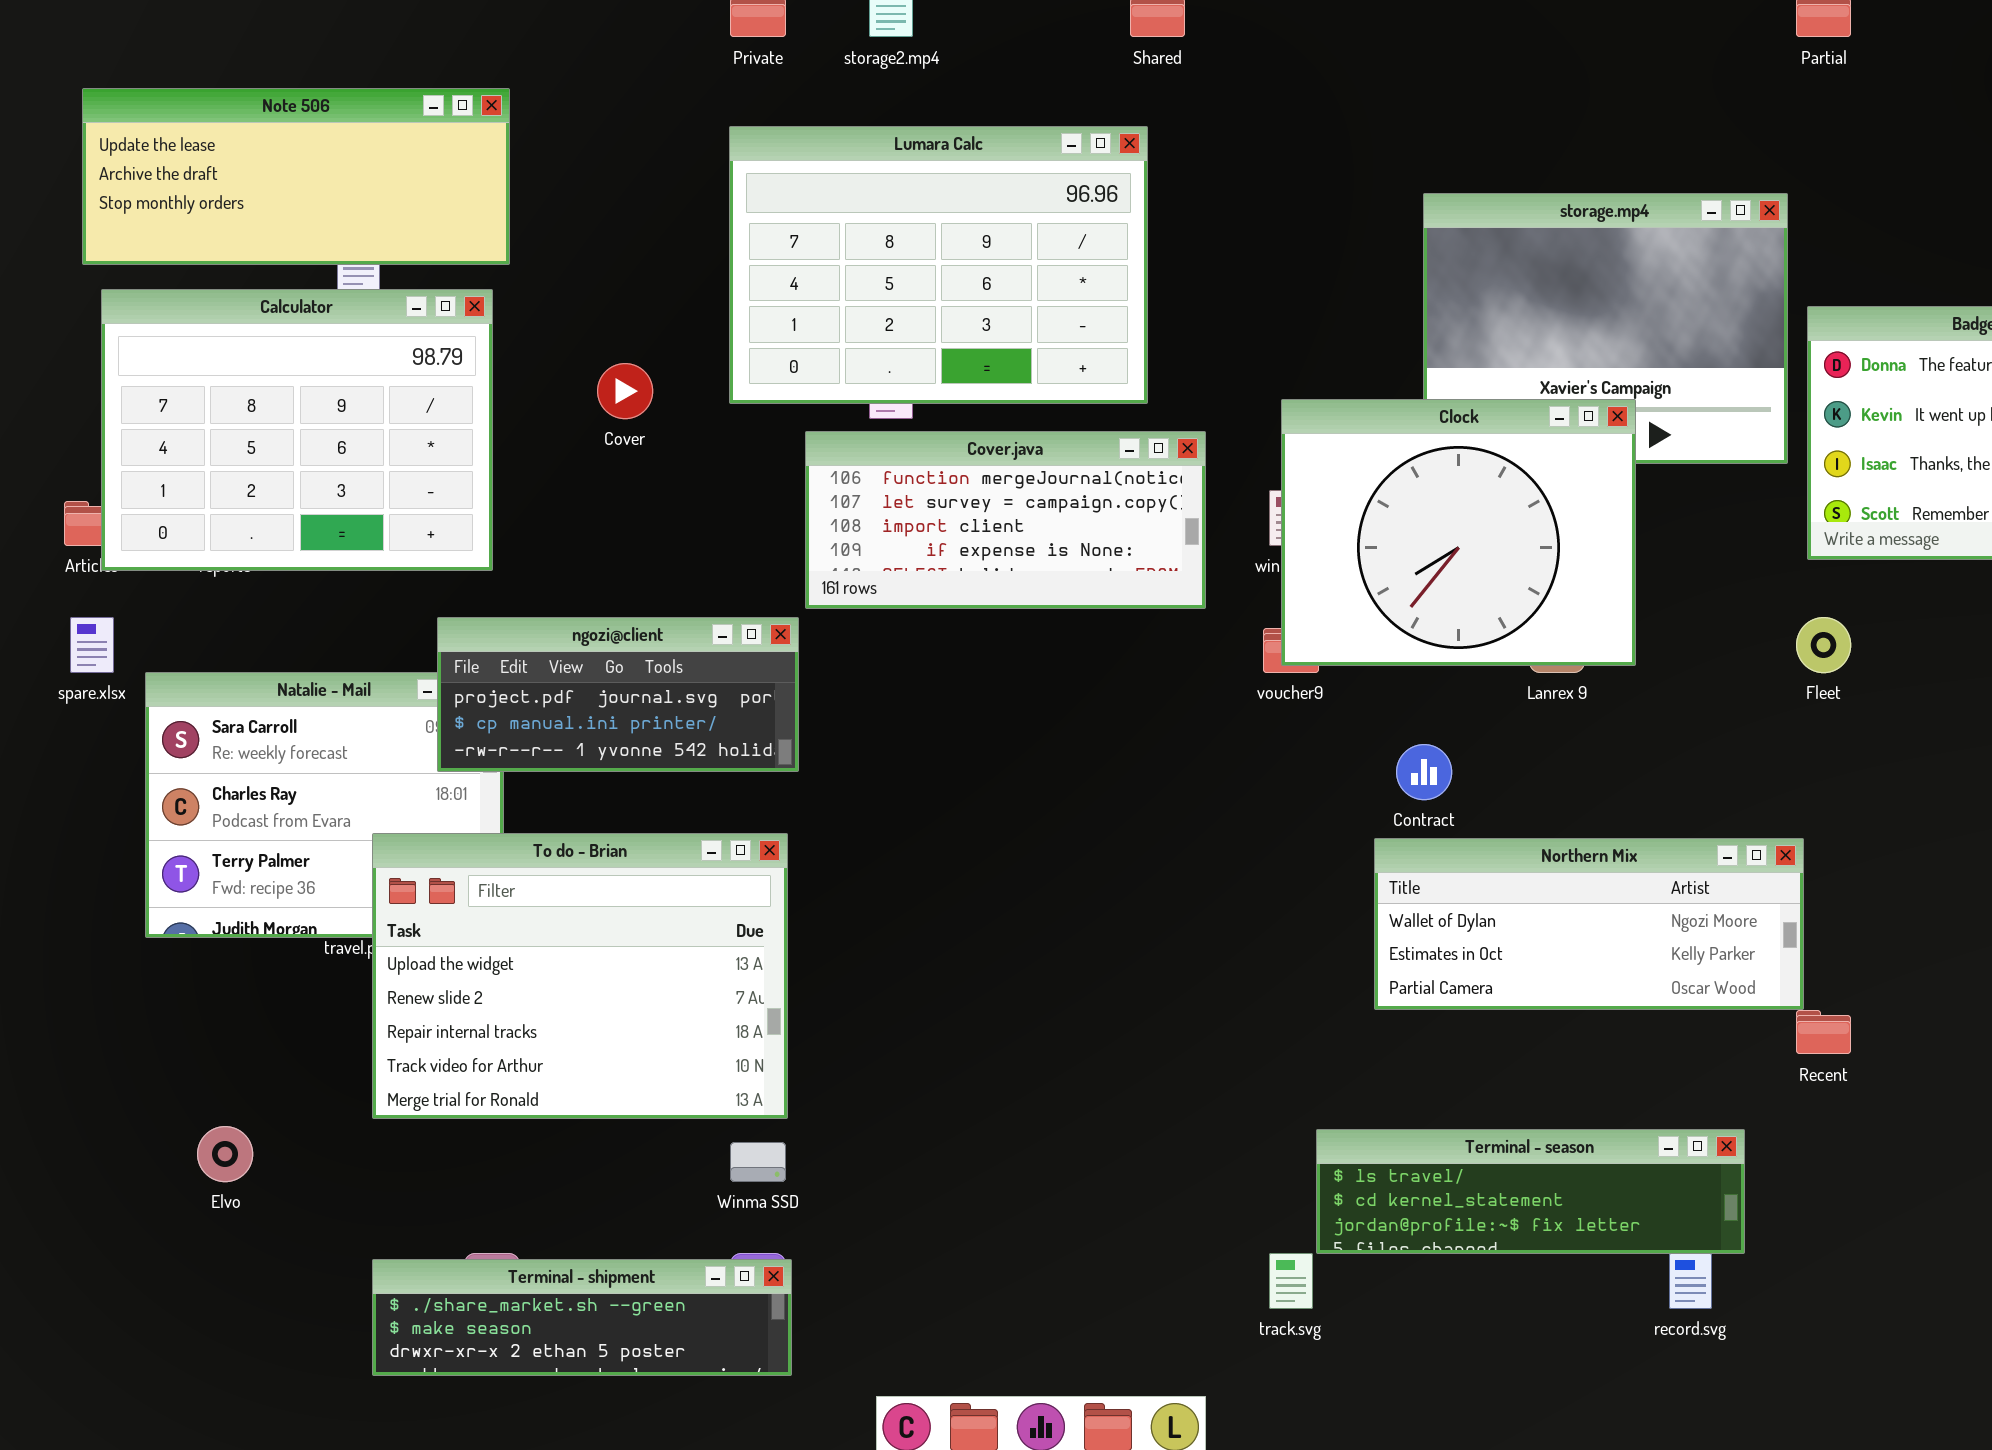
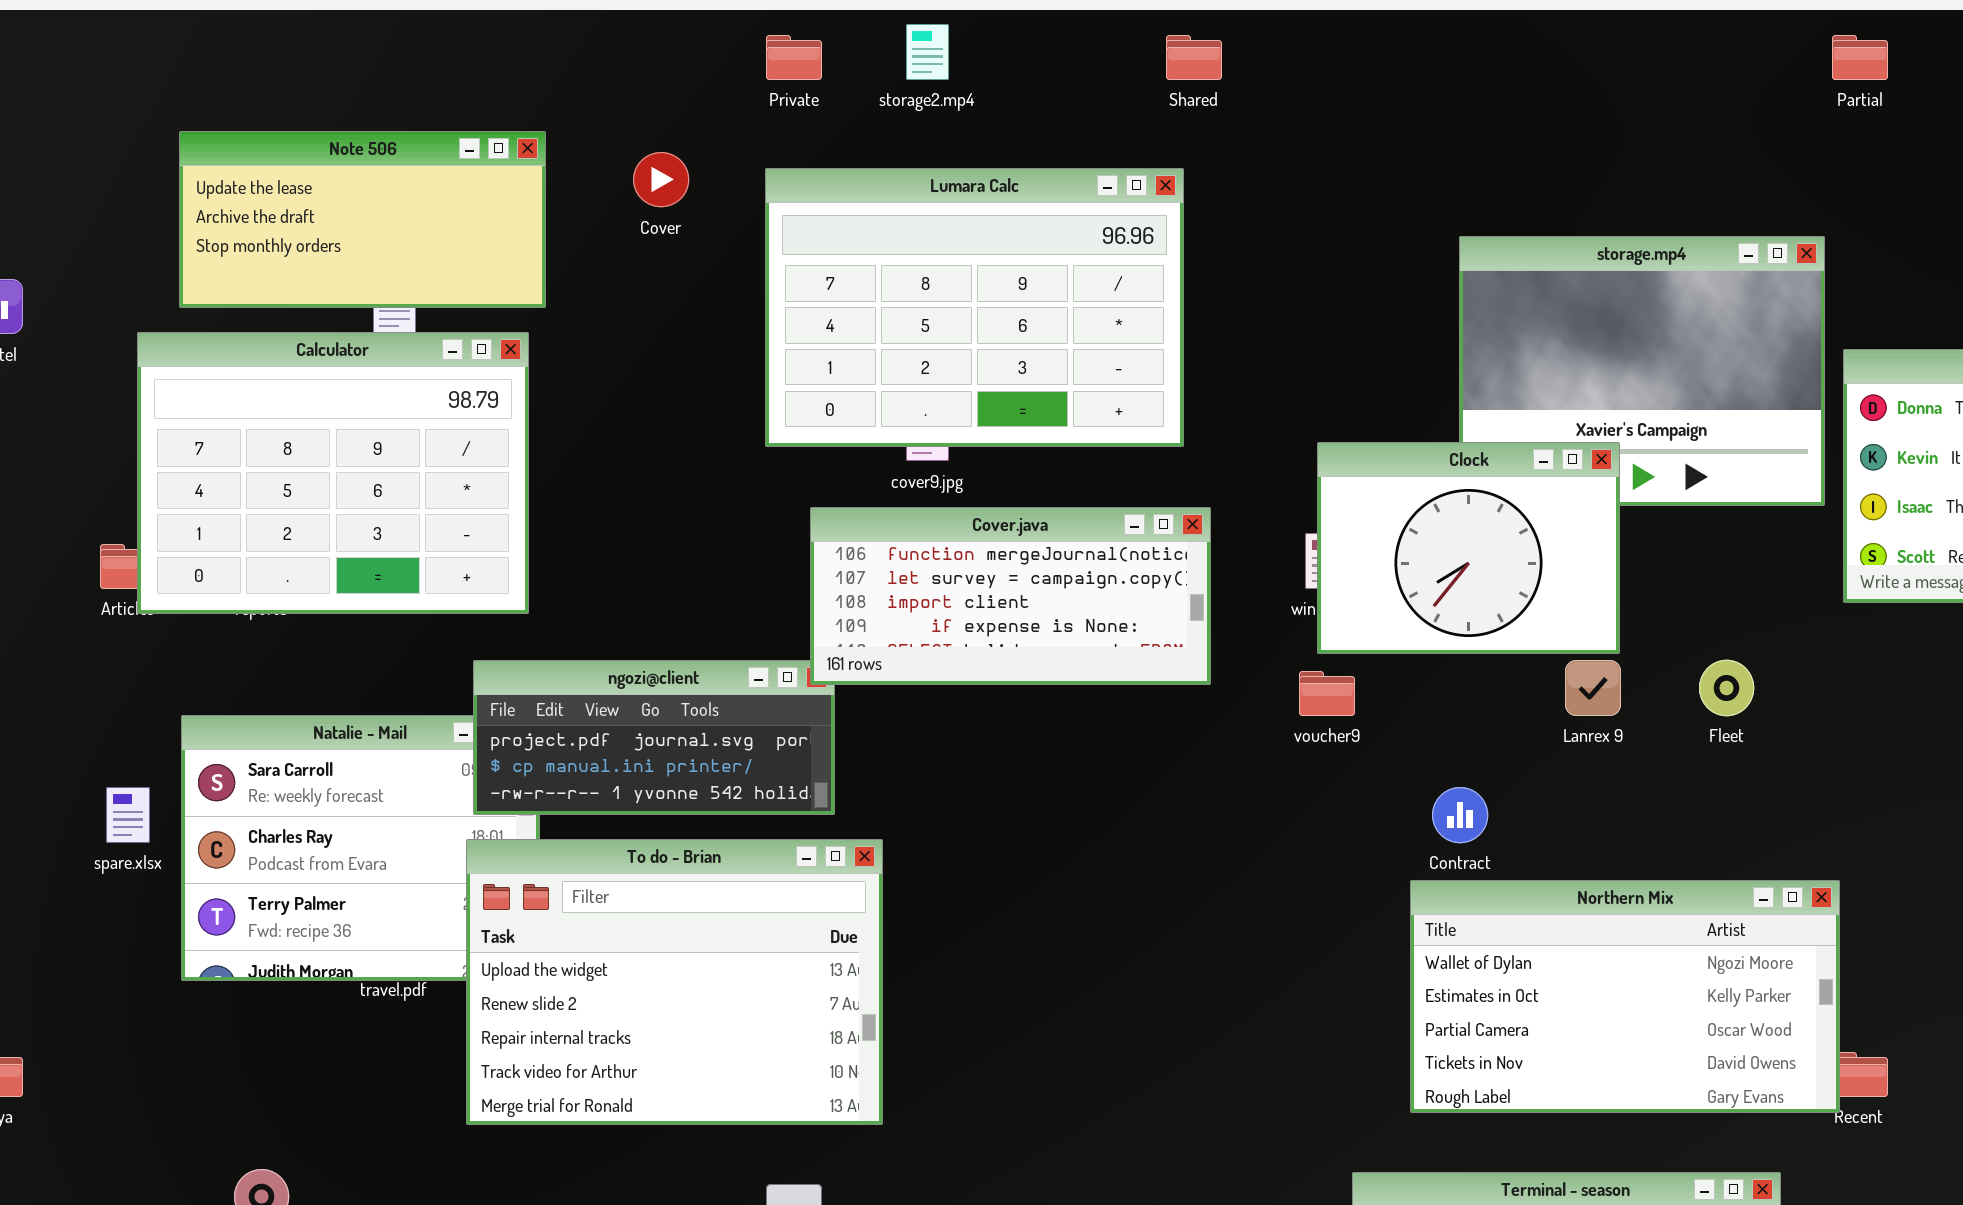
Note 506: [82,88,510,265] -> [179,131,546,308], resized
Cover: [597,363,653,419] -> [633,152,689,207], moved
Clock: [1281,399,1636,666] -> [1317,442,1620,654], resized
Cover.java: [805,431,1206,609] -> [810,507,1211,685], moved
spare.xlsx: [70,617,114,673] -> [106,787,150,843], moved
Fleet: [1796,617,1851,673] -> [1699,660,1754,716], moved
To do - Brian: [372,833,788,1119] -> [466,839,883,1125], moved
Northern Mix: [1374,838,1804,1010] -> [1410,880,1840,1113], resized

